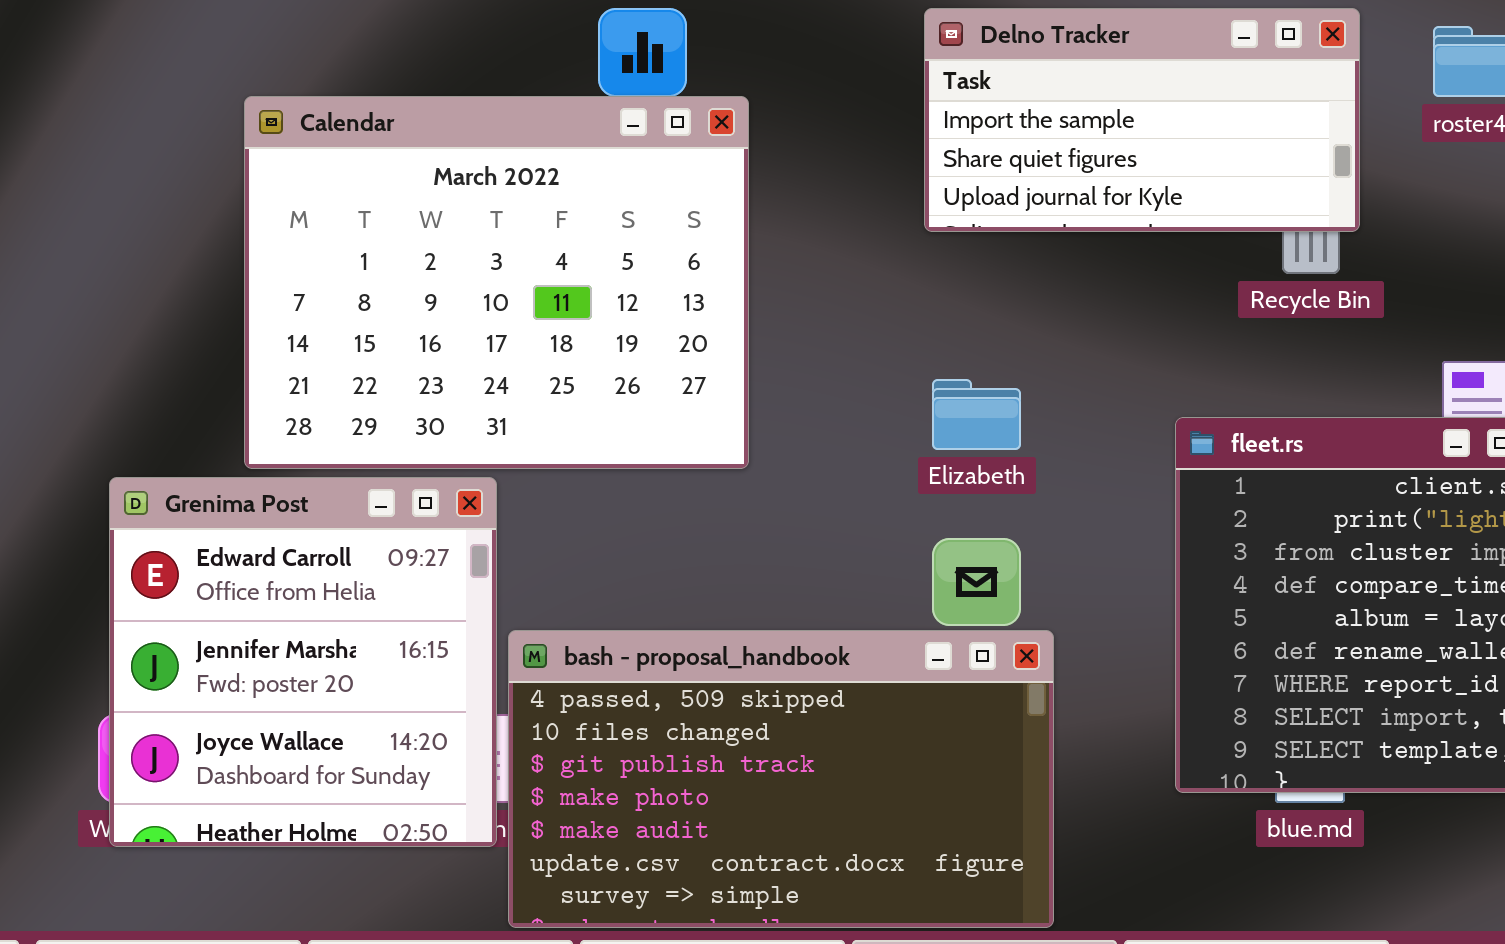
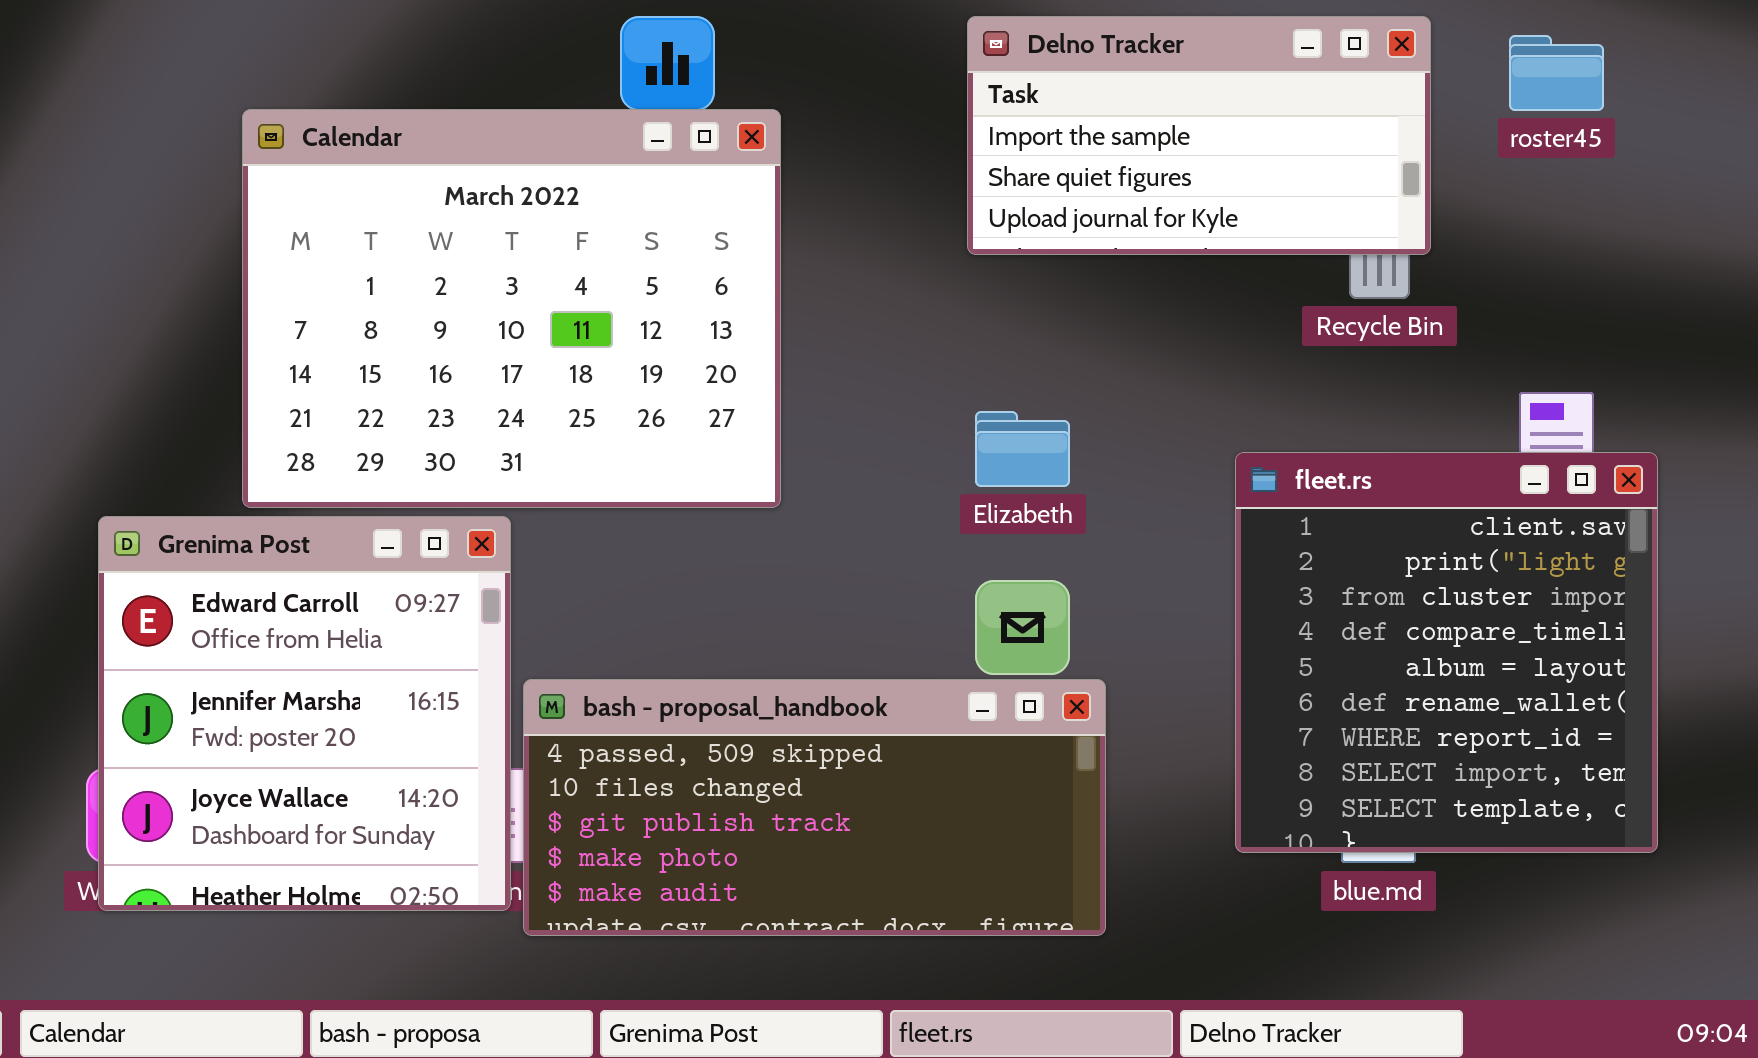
bash - proposal_handbook: [508,630,1054,928] -> [523,679,1106,936], resized

